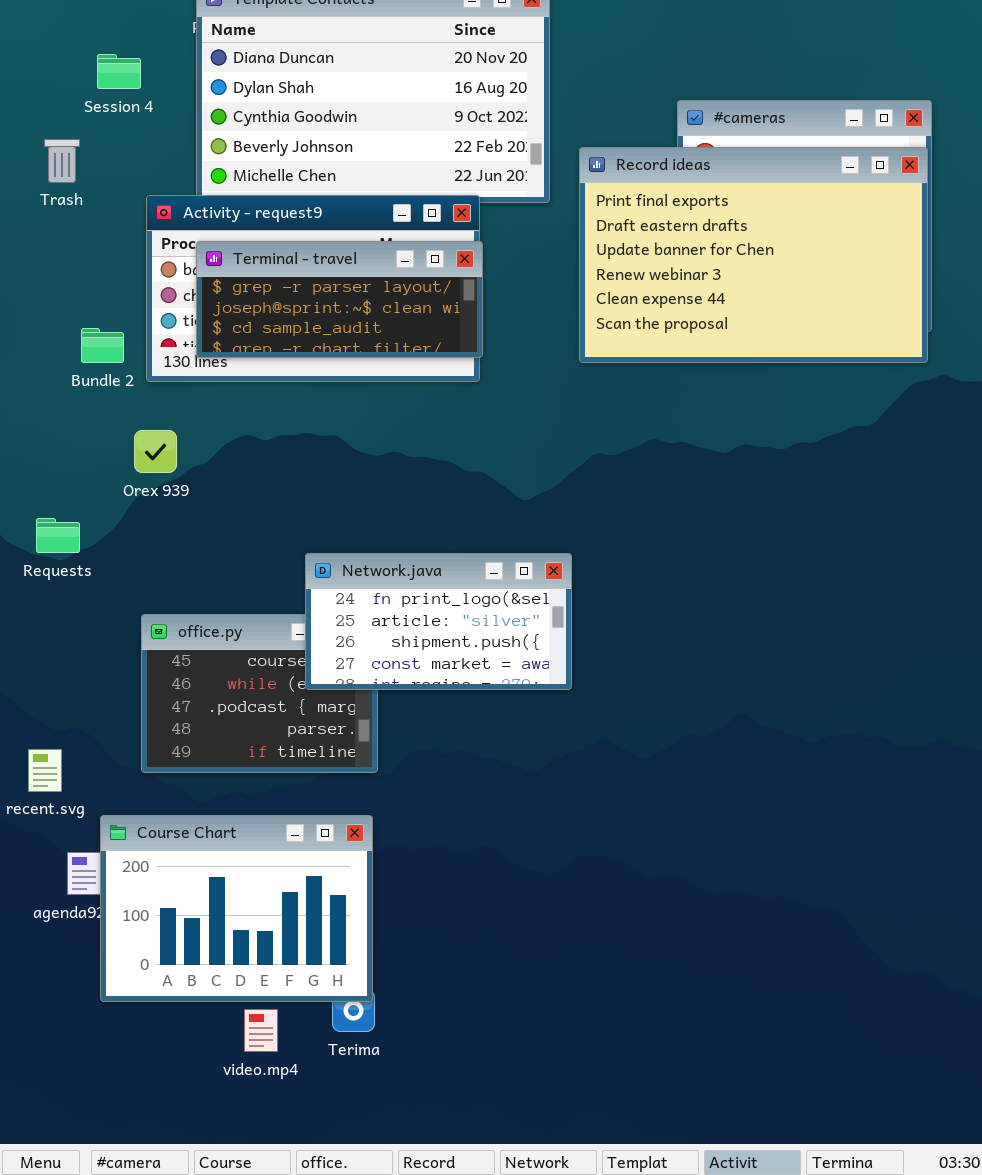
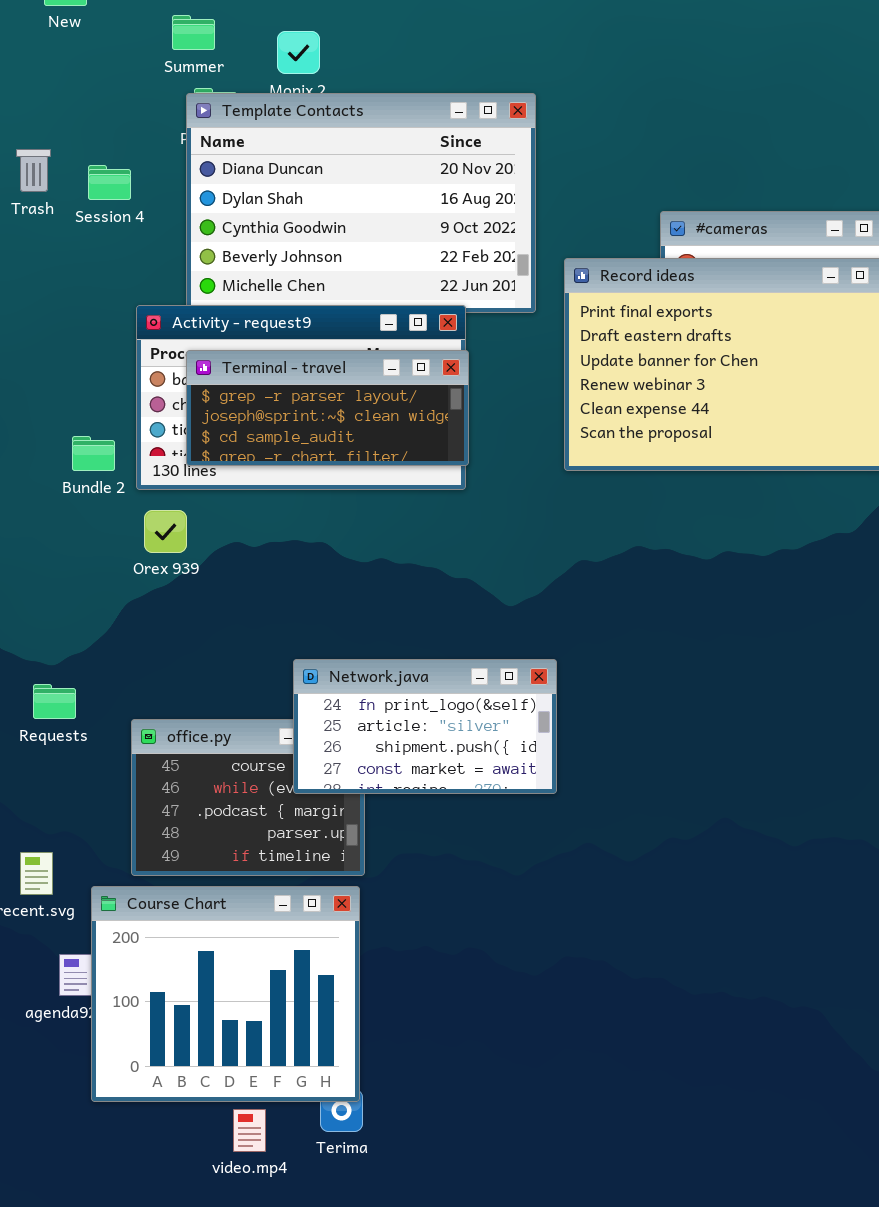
Trash: [44,139,80,183] -> [16,149,51,192], moved
Orex 939: [134,430,177,473] -> [144,510,187,553], moved
Requests: [36,518,80,553] -> [33,684,76,719], moved
Course Chart: [100,815,373,1002] -> [91,886,360,1102], resized

